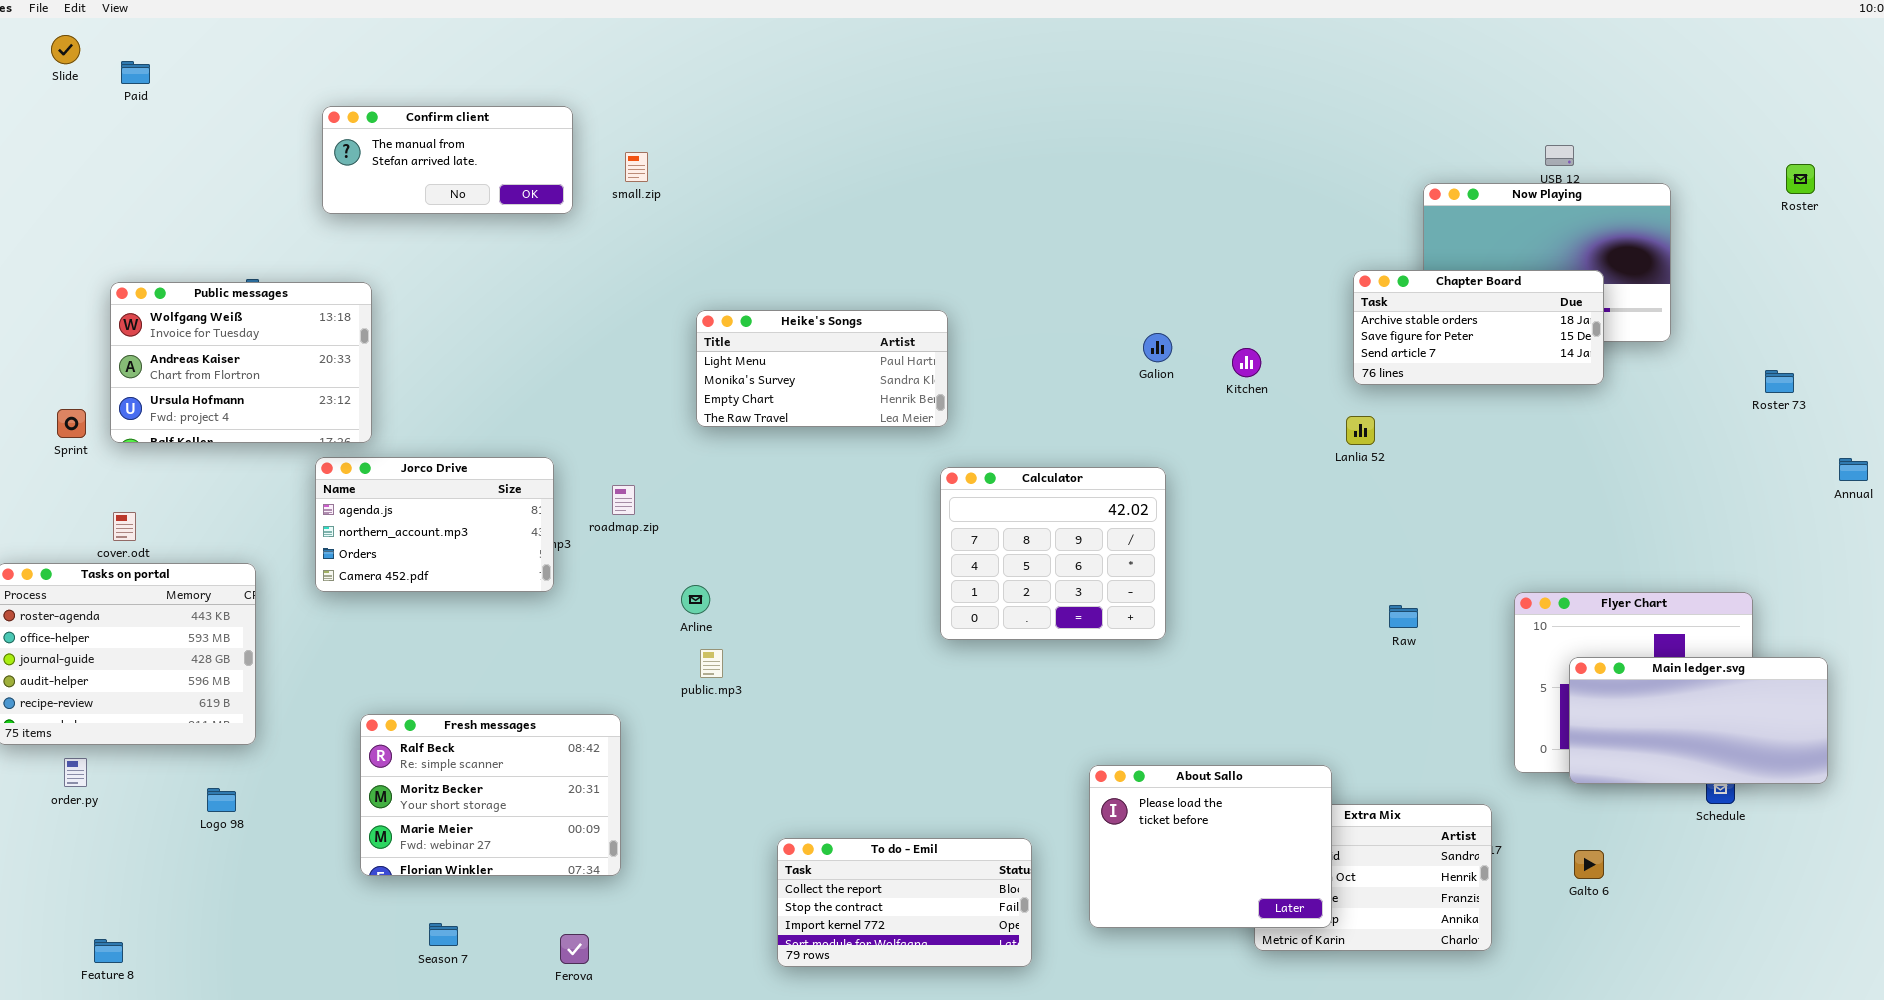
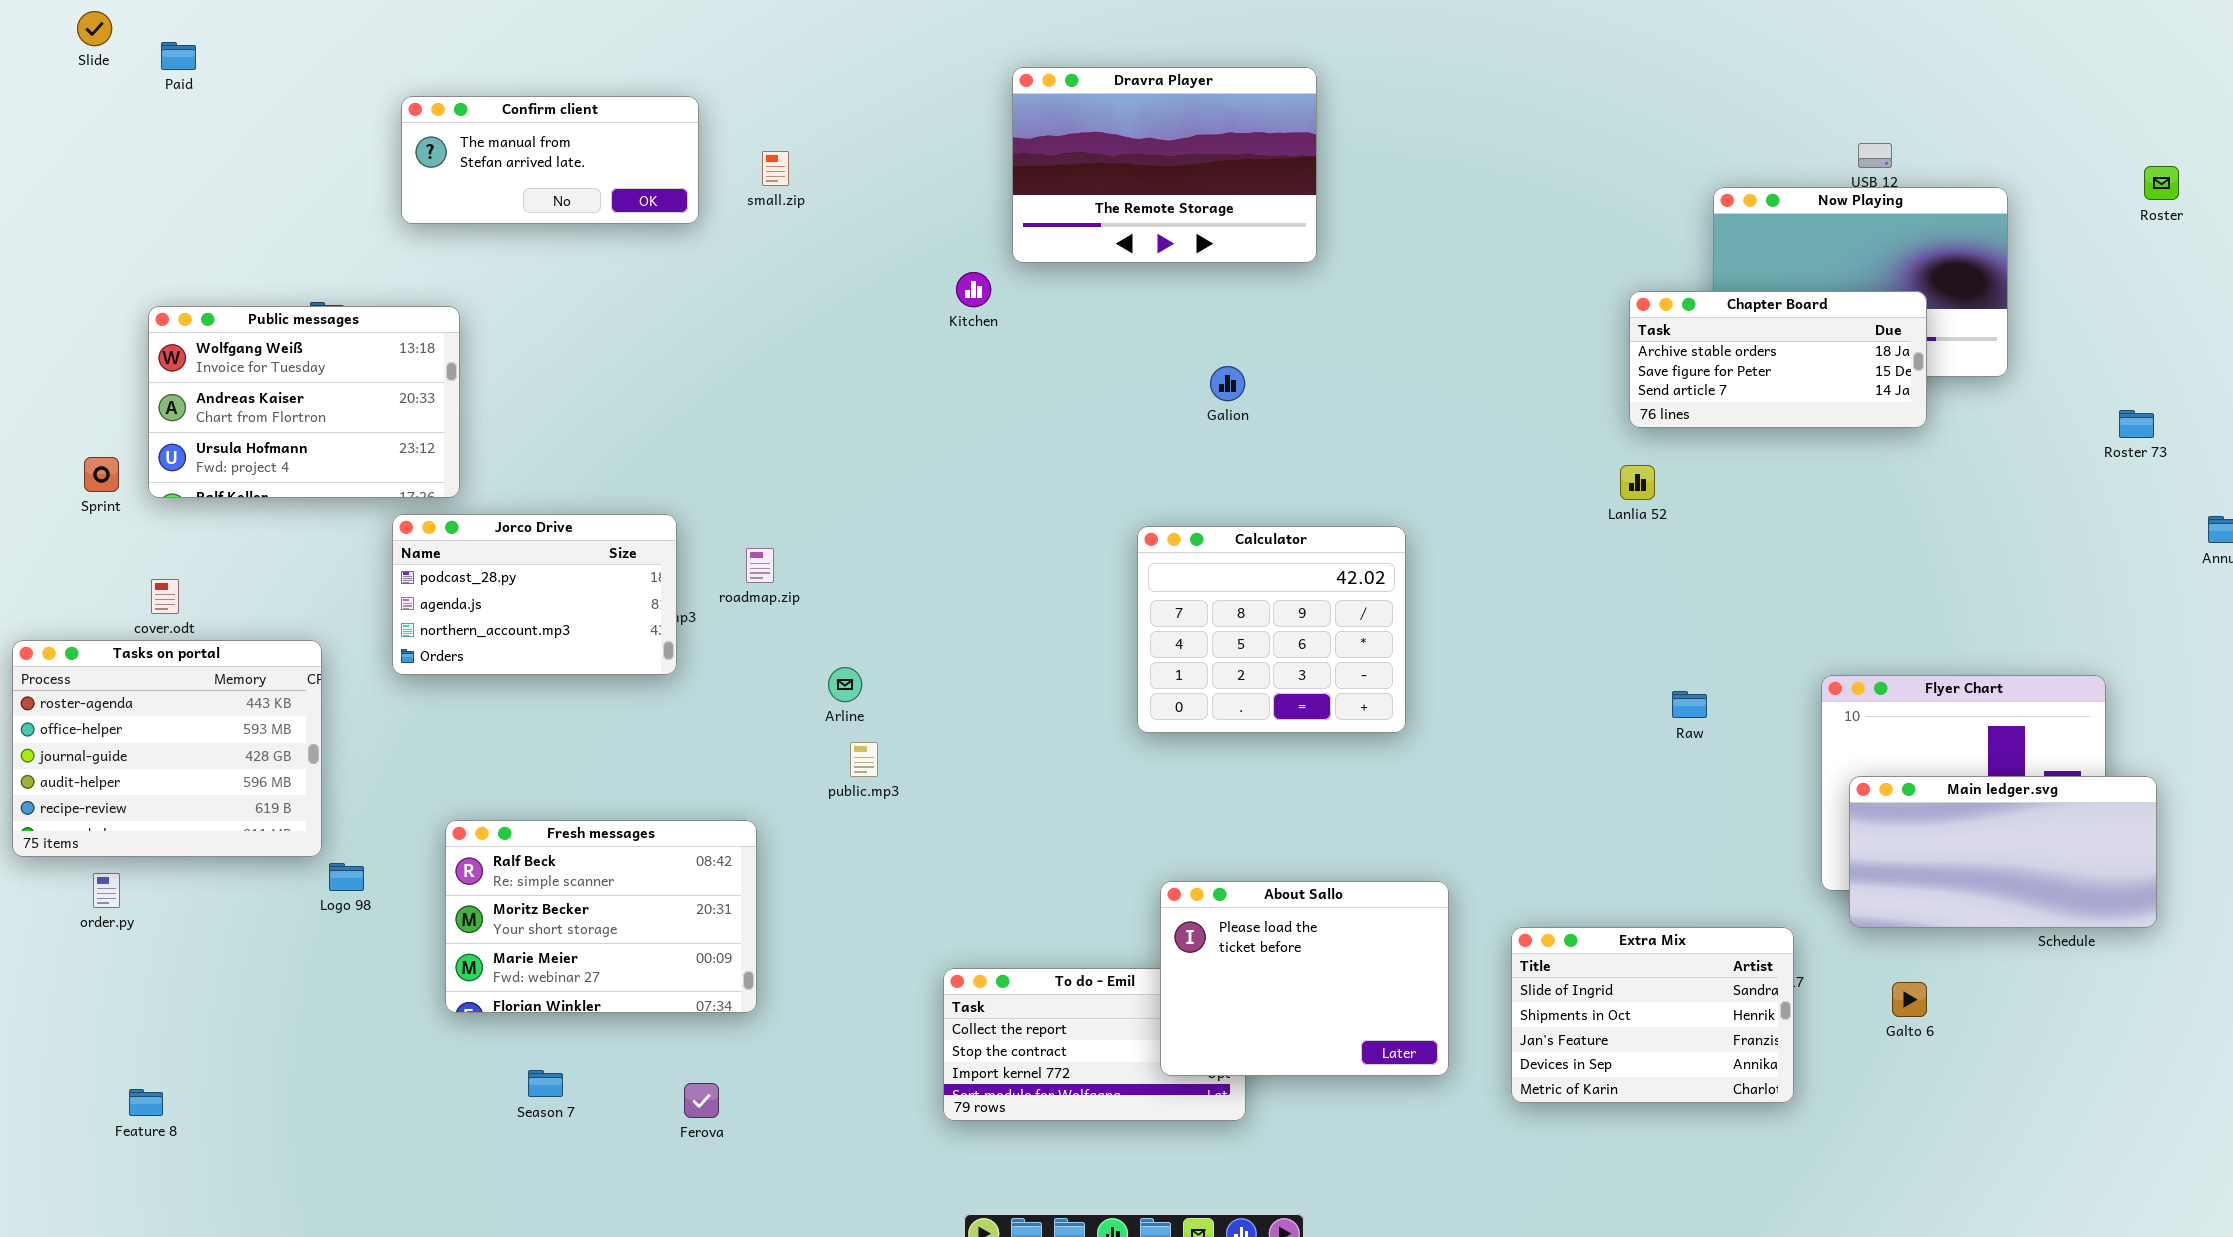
Dravra Player: none -> [1012,67,1317,263], opened
Heike's Songs: [696,310,948,427] -> none, closed
Galion: [1143,333,1172,362] -> [1210,366,1245,401], moved
Kitchen: [1232,348,1261,377] -> [956,272,991,307], moved
Jorco Drive: [315,457,554,592] -> [392,514,677,675], scrolled up 1 row
Main ledger.svg: [1569,657,1828,784] -> [1849,776,2157,928], moved
About Sallo: [1089,765,1332,928] -> [1160,881,1449,1076], moved
Logo 98: [207,788,236,812] -> [329,863,364,891], moved

